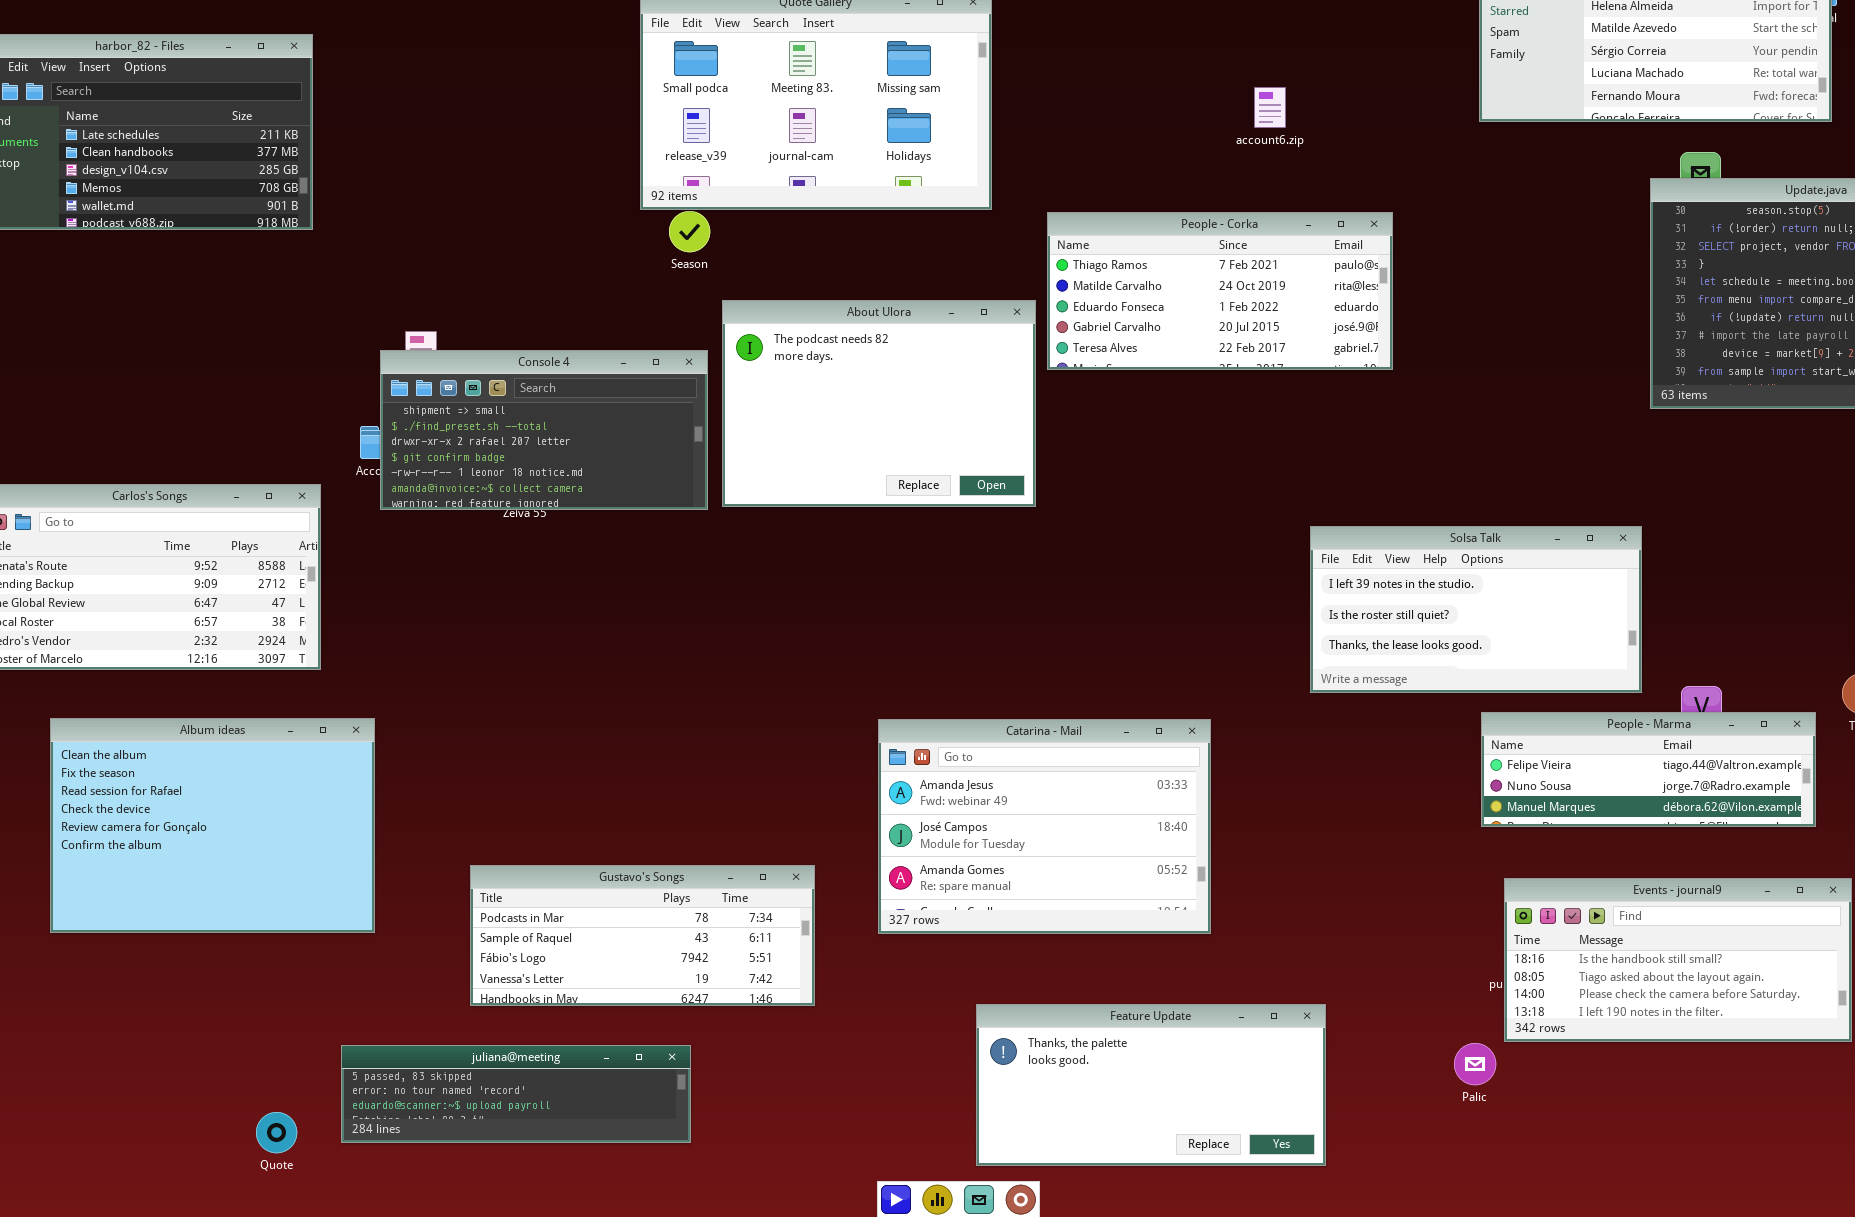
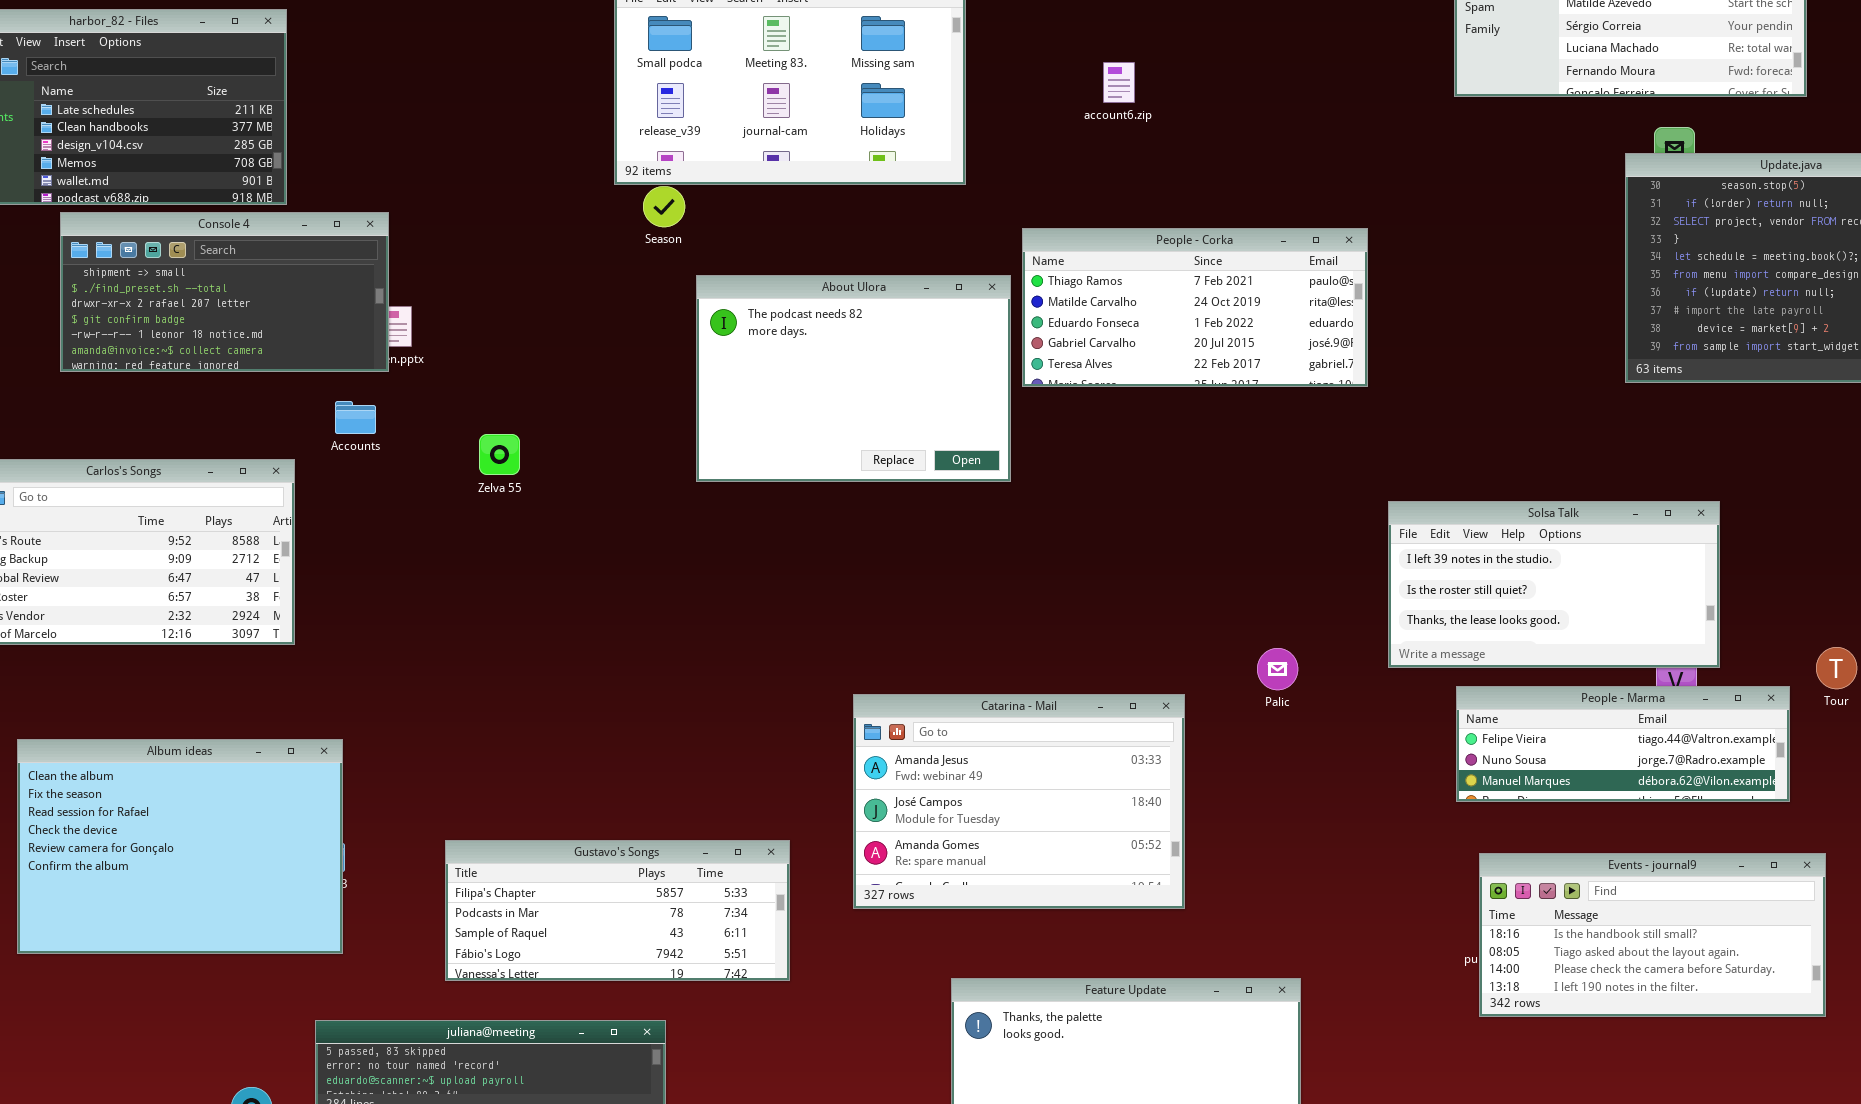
account6.zip: [1254,87,1286,128] -> [1103,62,1135,103], moved
People - Corka: [1047,212,1393,370] -> [1022,228,1368,387], moved
Console 4: [380,350,708,510] -> [60,212,389,372], moved
Solsa Talk: [1310,526,1642,693] -> [1388,501,1720,668], moved
Album ideas: [50,718,375,933] -> [17,739,343,954], moved
Gustavo's Songs: [470,865,815,1006] -> [445,840,790,981], scrolled up 1 row
Palic: [1454,1043,1496,1085] -> [1257,648,1298,690], moved

